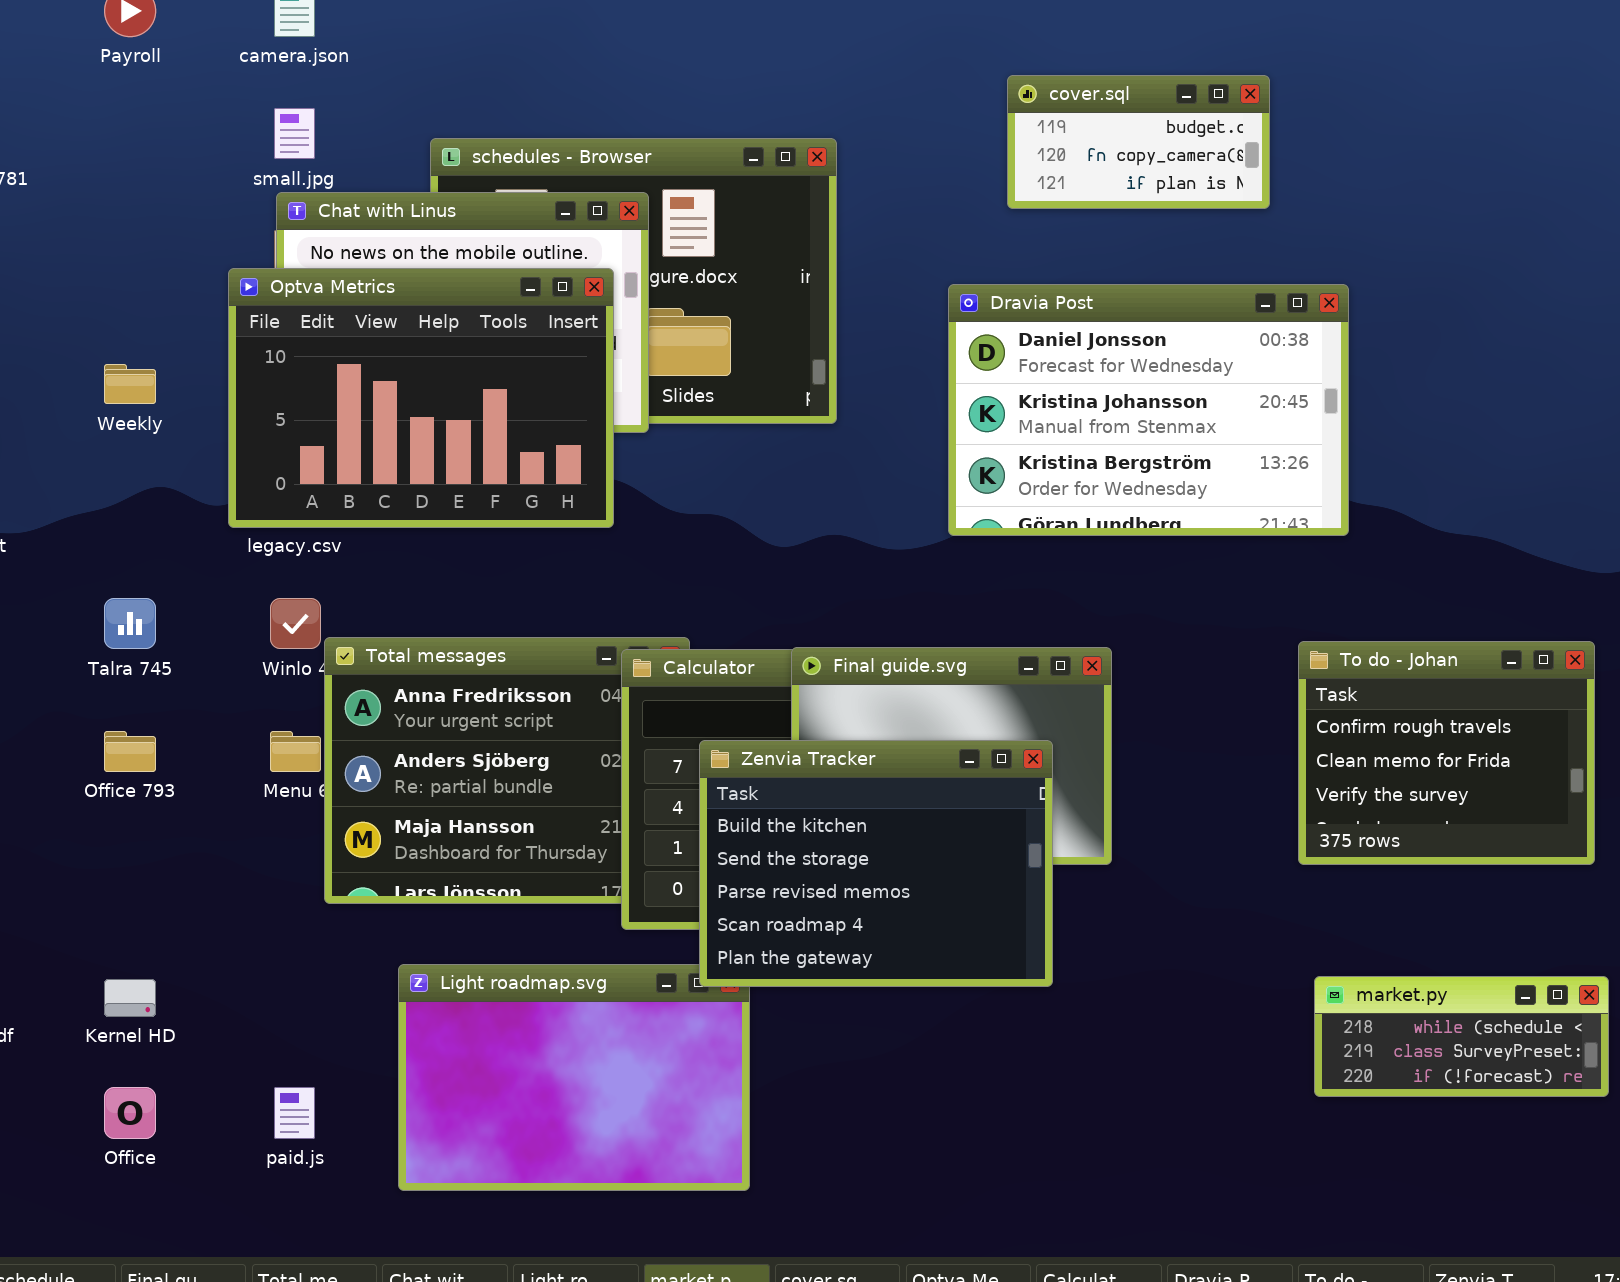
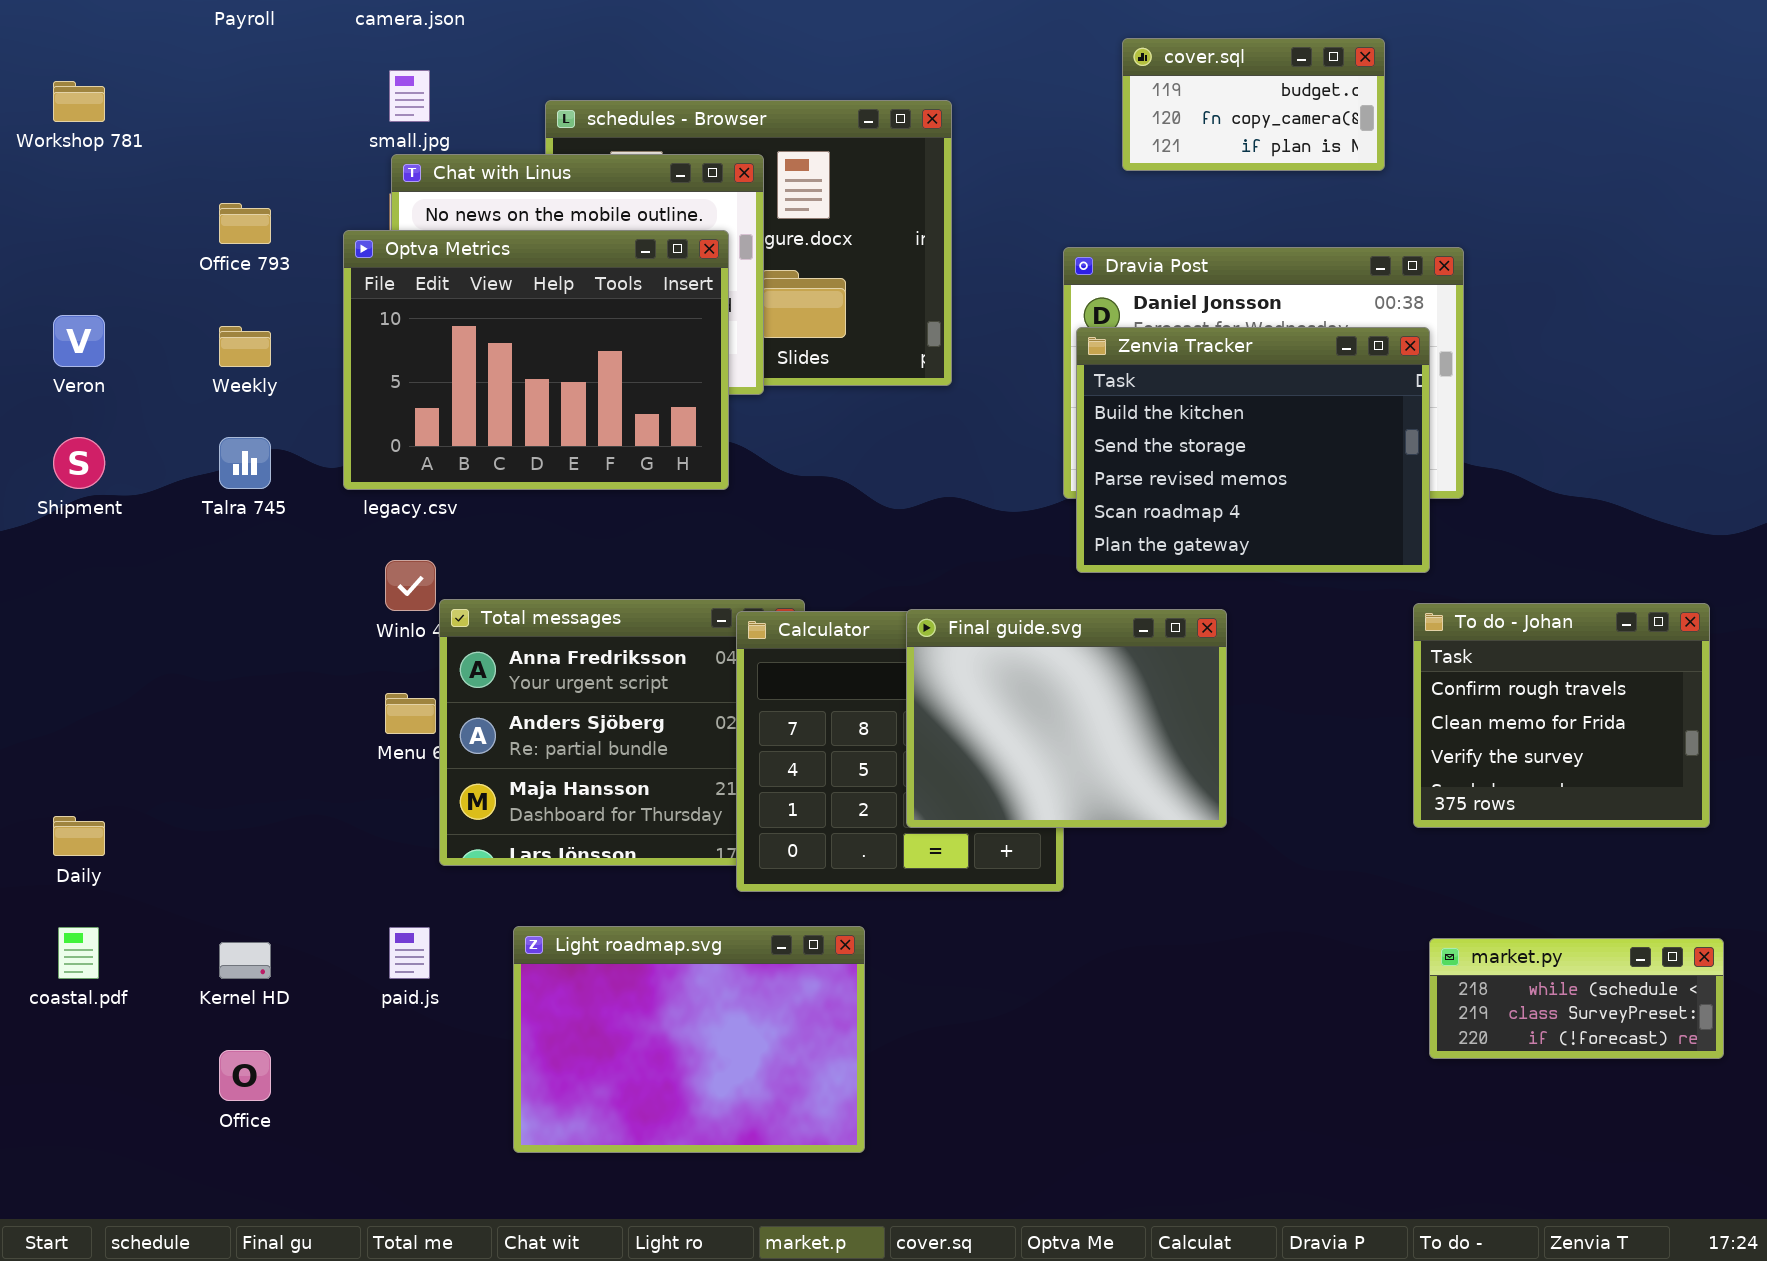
Talra 745: [104,598,156,649] -> [219,437,271,489], moved
Office 793: [104,731,156,772] -> [219,203,271,244], moved
Zenvia Tracker: [699,740,1053,987] -> [1076,327,1430,573], moved
paid.js: [274,1087,315,1139] -> [389,927,430,979], moved

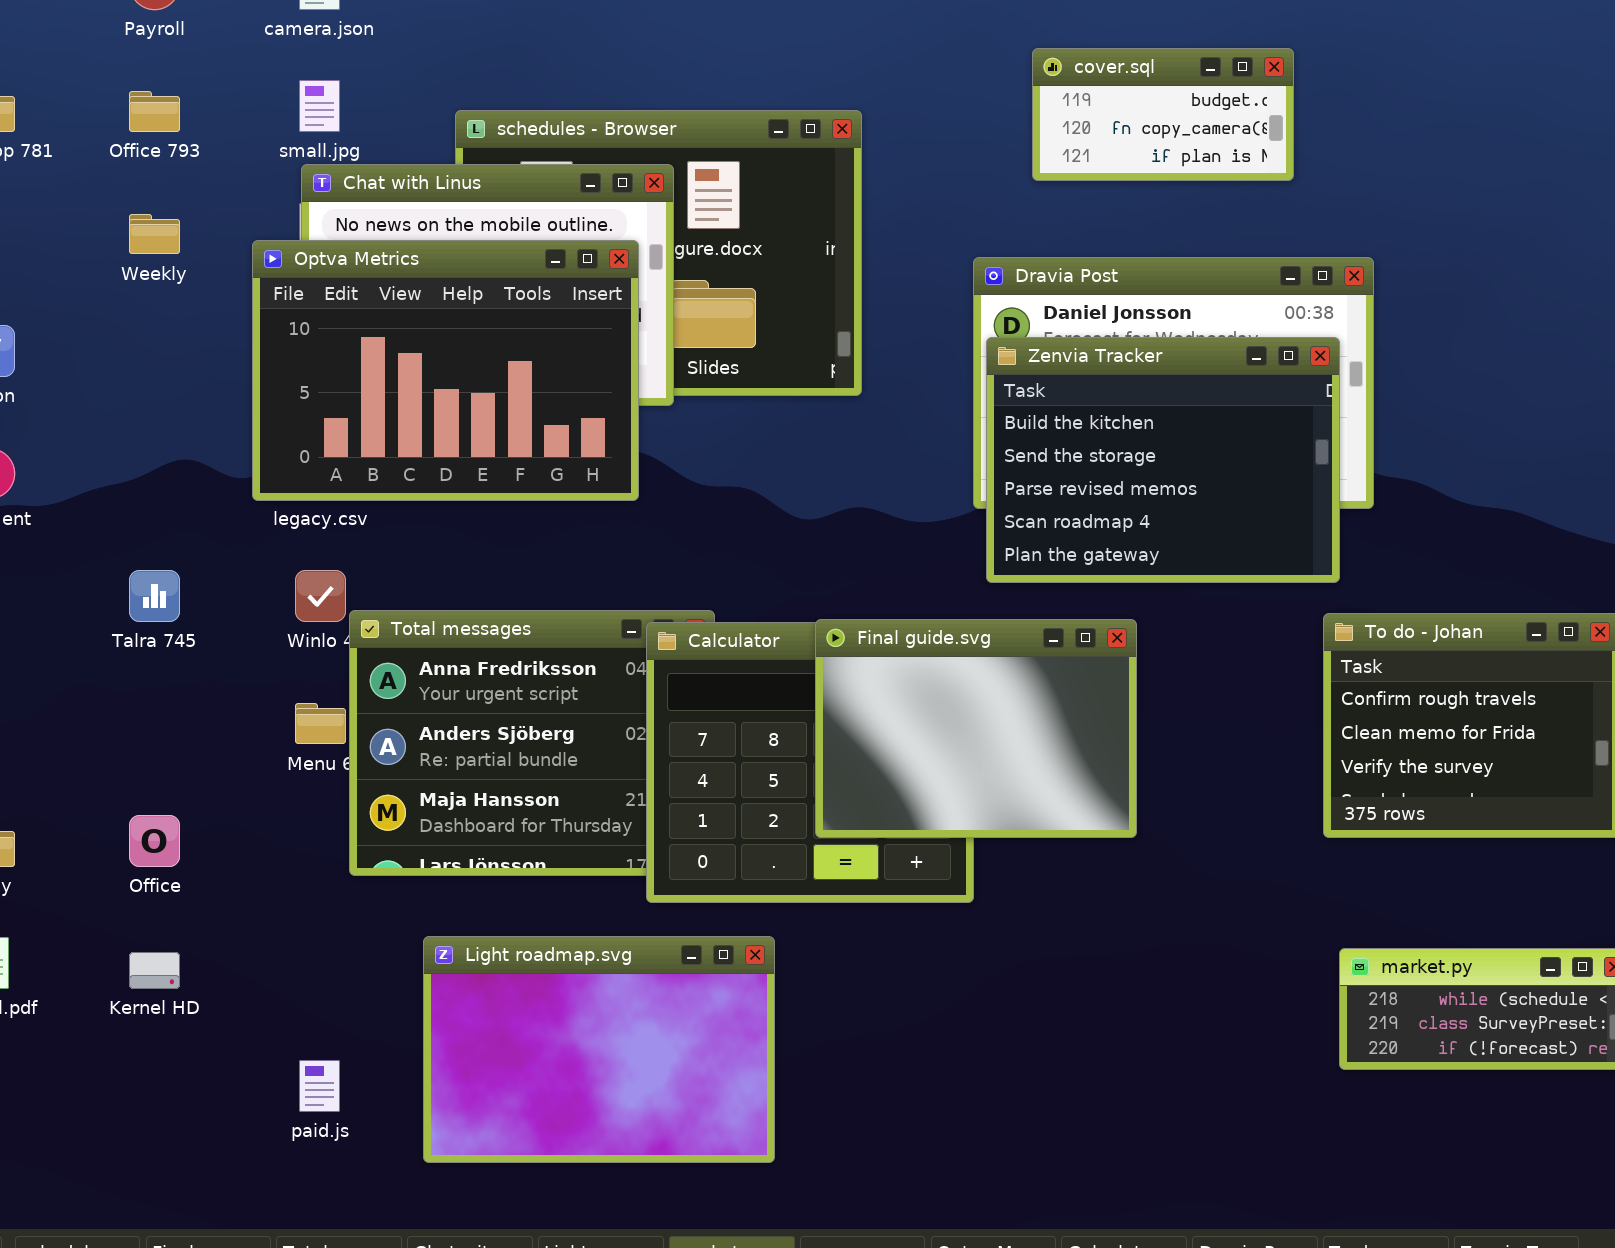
Office 793: [219,203,271,244] -> [129,91,180,132], moved
Weekly: [219,326,271,367] -> [129,214,180,254], moved
Talra 745: [219,437,271,489] -> [129,570,180,622], moved
paid.js: [389,927,430,979] -> [299,1060,340,1112], moved
Office: [219,1050,271,1101] -> [129,815,180,867], moved

